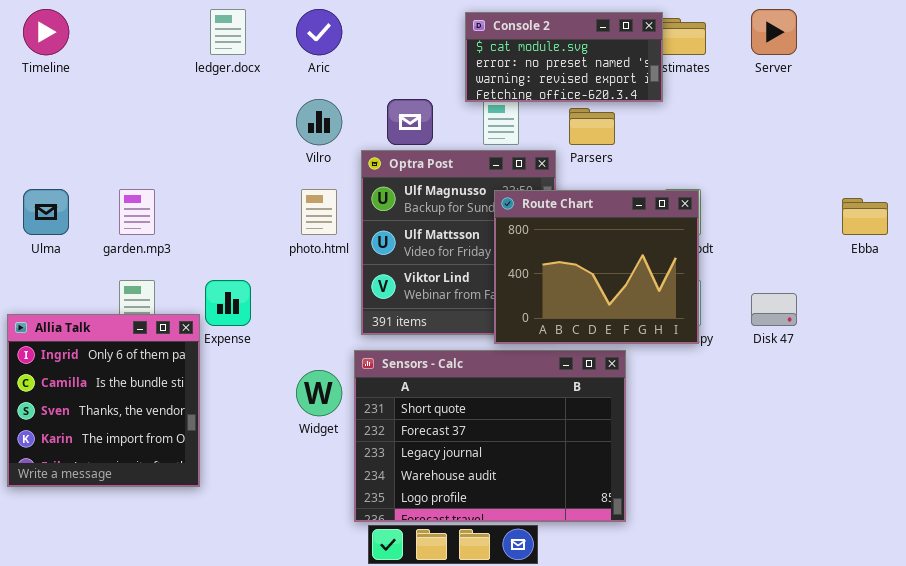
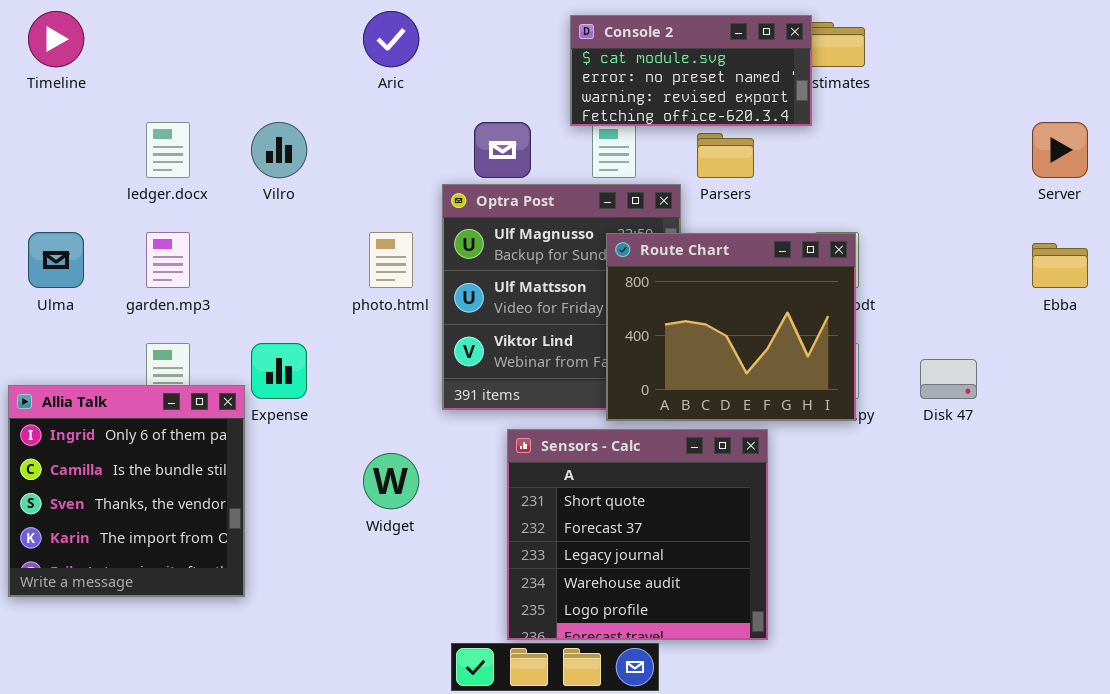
ledger.docx: [210,9,246,55] -> [146,122,190,178], moved
Server: [751,9,797,55] -> [1032,122,1088,178], moved
Vilro: [296,99,342,145] -> [251,122,307,178], moved
Sensors - Calc: [354,350,626,522] -> [507,429,768,640], resized

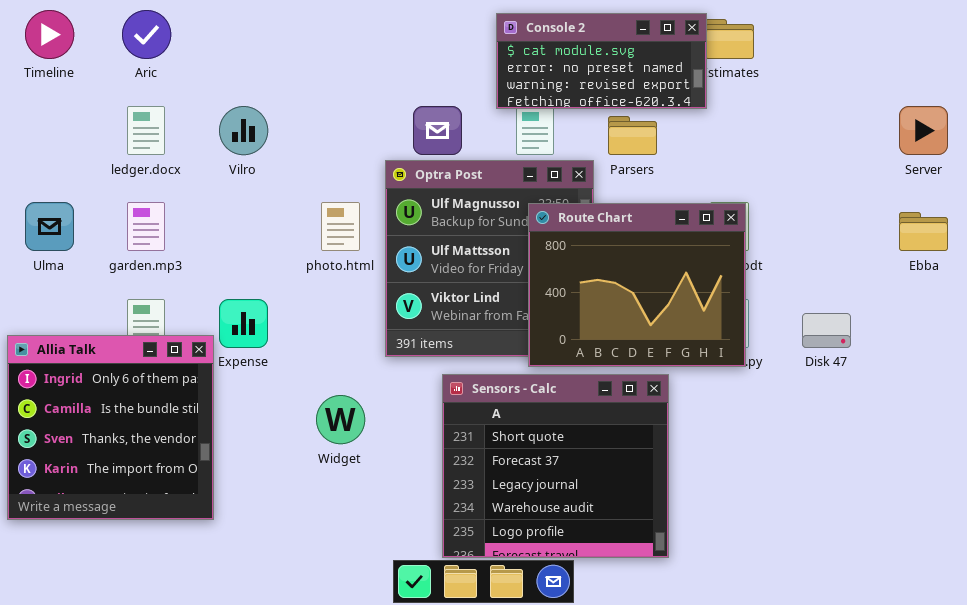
Aric: [363,11,419,67] -> [122,10,171,59], moved

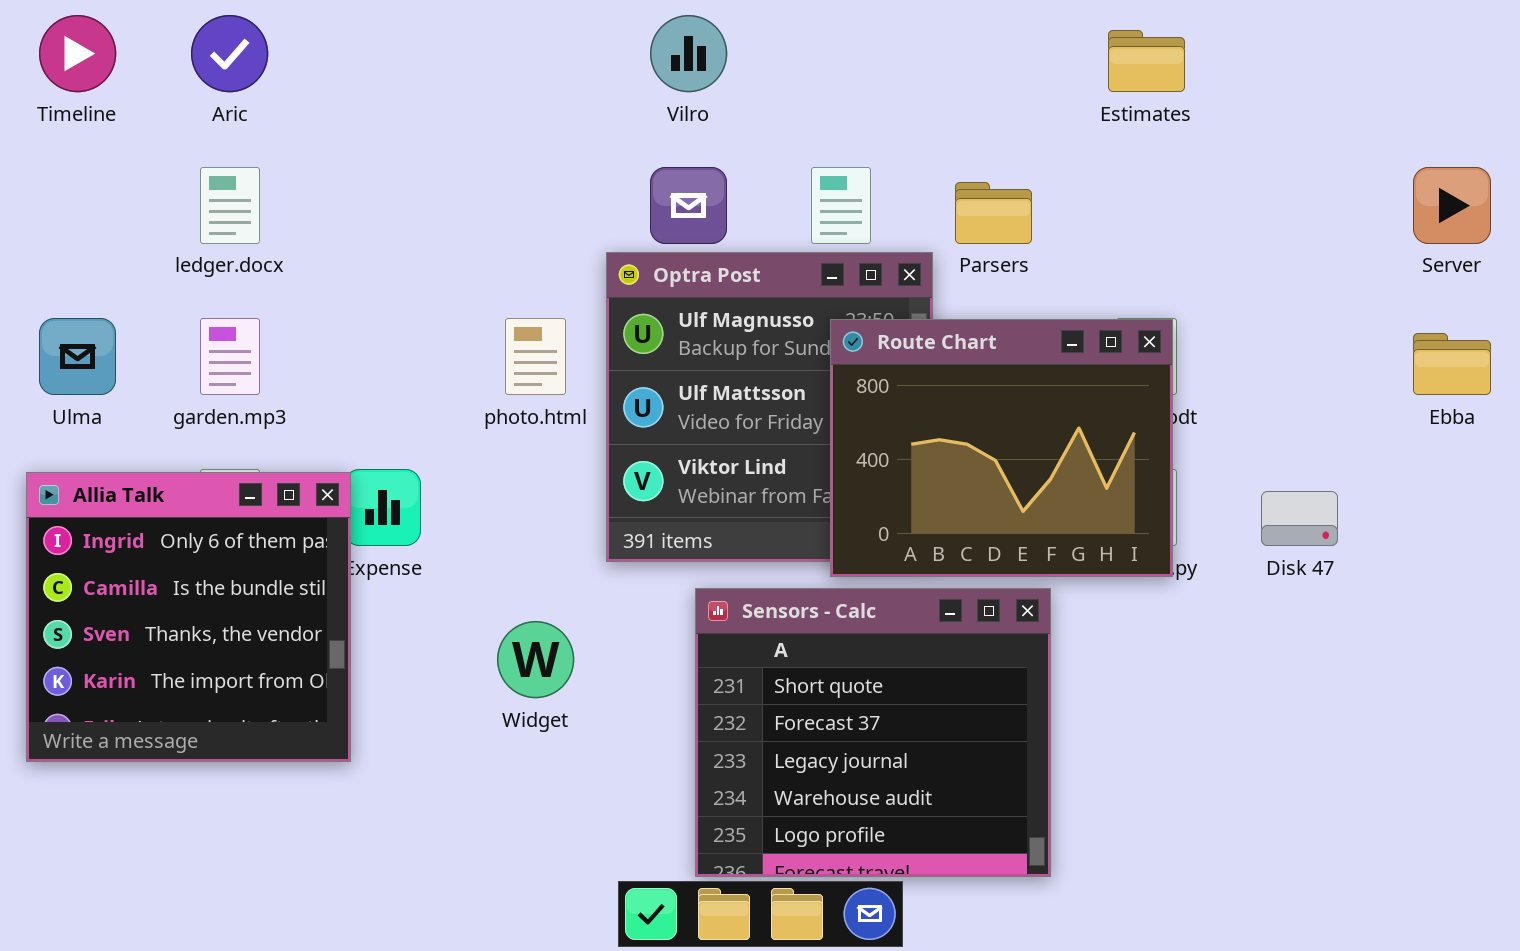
Console 2: [496,13,707,109] -> none, closed
Vilro: [219,106,268,155] -> [650,15,727,92], moved
Allia Talk: [7,335,214,520] -> [26,472,351,762], moved

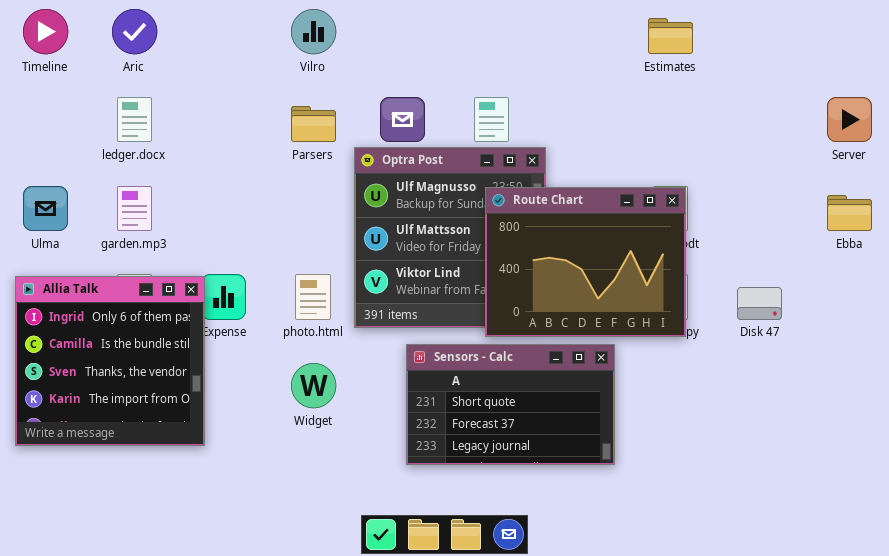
Vilro: [650,15,727,92] -> [291,9,336,54], moved
Parsers: [955,182,1032,244] -> [291,106,336,142], moved
photo.html: [505,318,566,395] -> [295,274,331,320], moved
Sensors - Calc: [695,588,1051,877] -> [406,344,615,465], resized

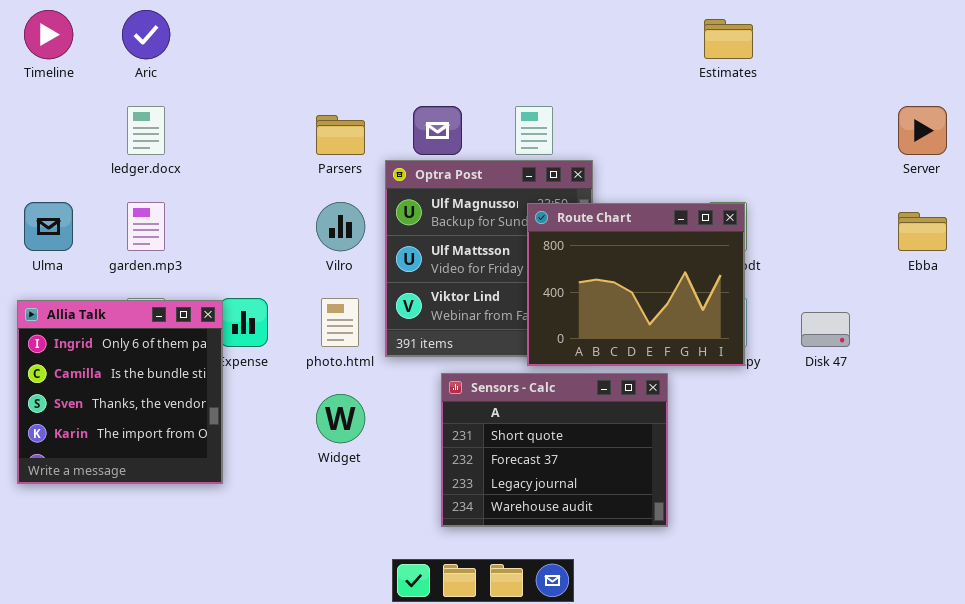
Vilro: [291,9,336,54] -> [316,202,365,251], moved
Sensors - Calc: [406,344,615,465] -> [441,373,668,527], resized

